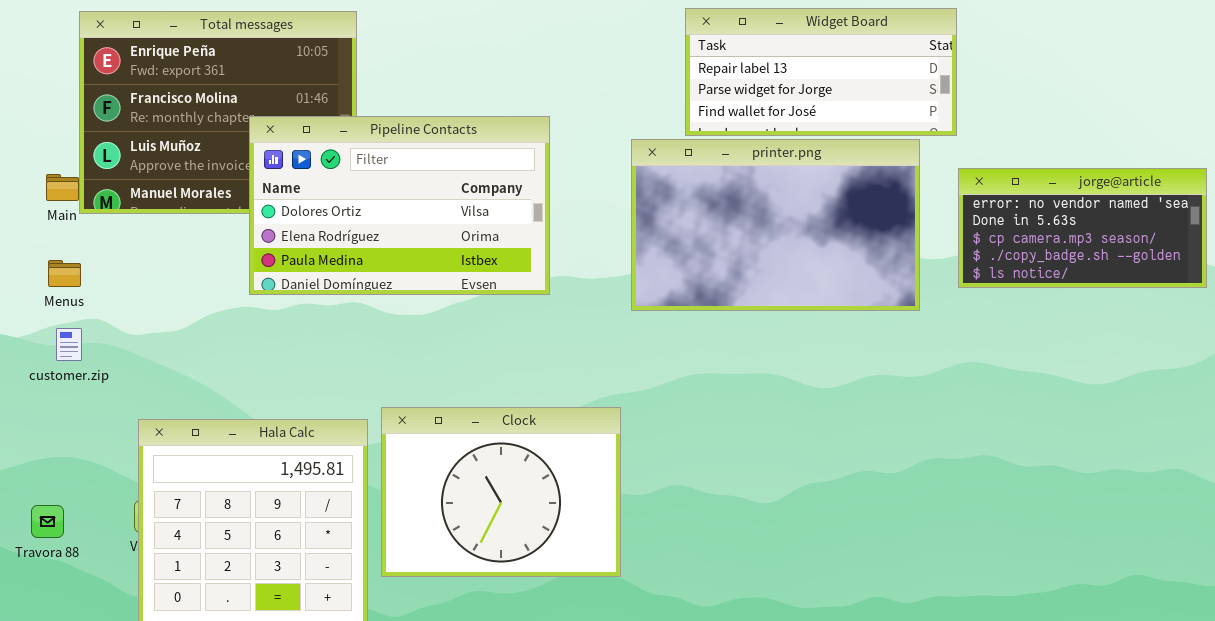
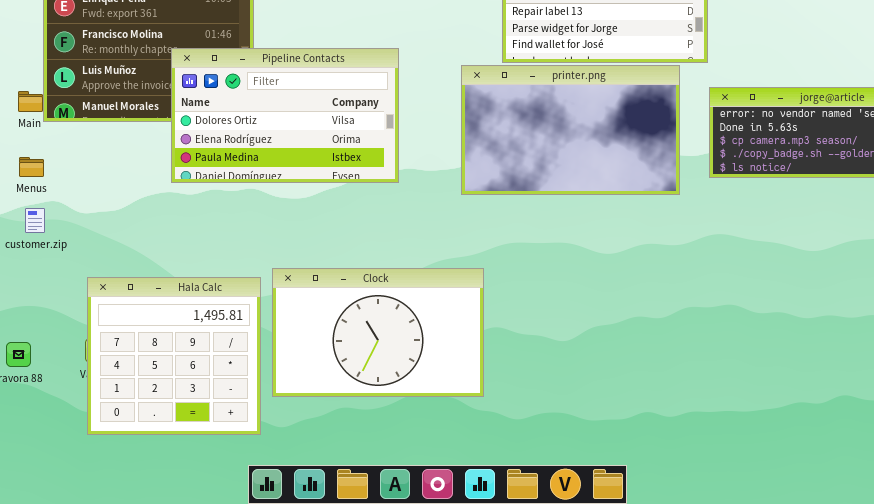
Clock: [381,407,621,577] -> [272,268,484,397], resized

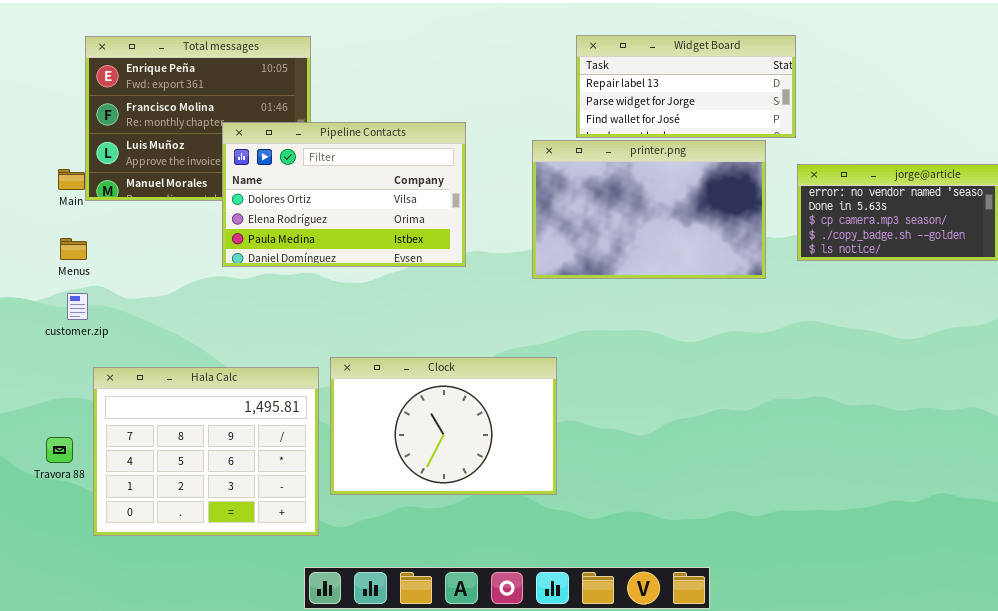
Hala Calc: [87,277,261,435] -> [93,367,319,536], resized

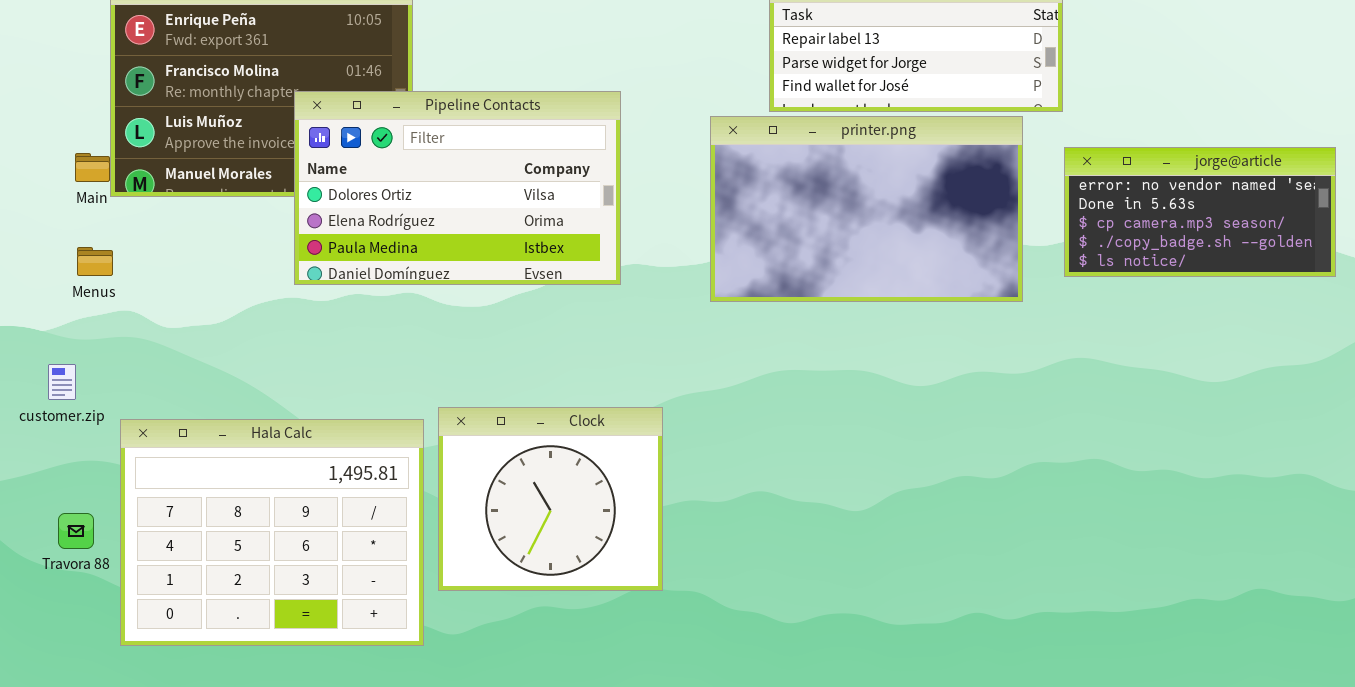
customer.zip: [67,293,88,320] -> [48,364,76,400], moved
Clock: [330,357,557,495] -> [438,407,663,591], resized

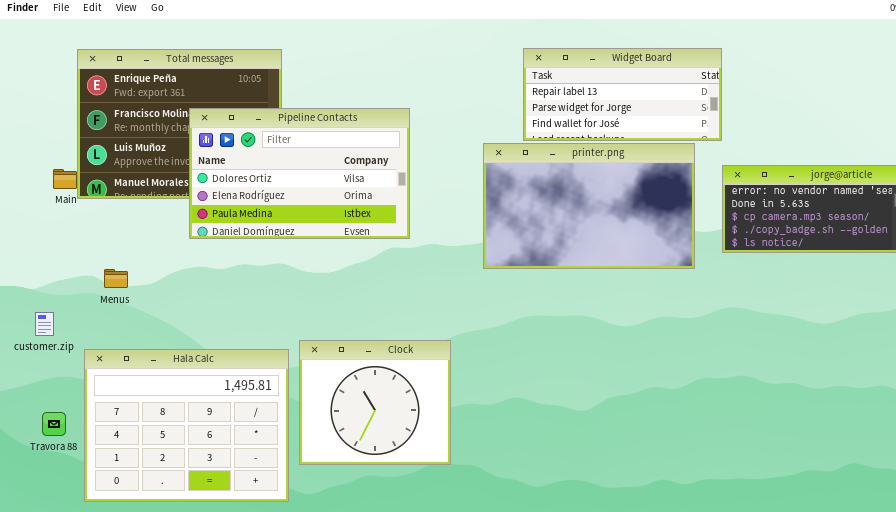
Pipeline Contacts: [294,91,621,285] -> [189,108,410,239], moved
Menus: [77,247,113,276] -> [104,269,128,288], moved

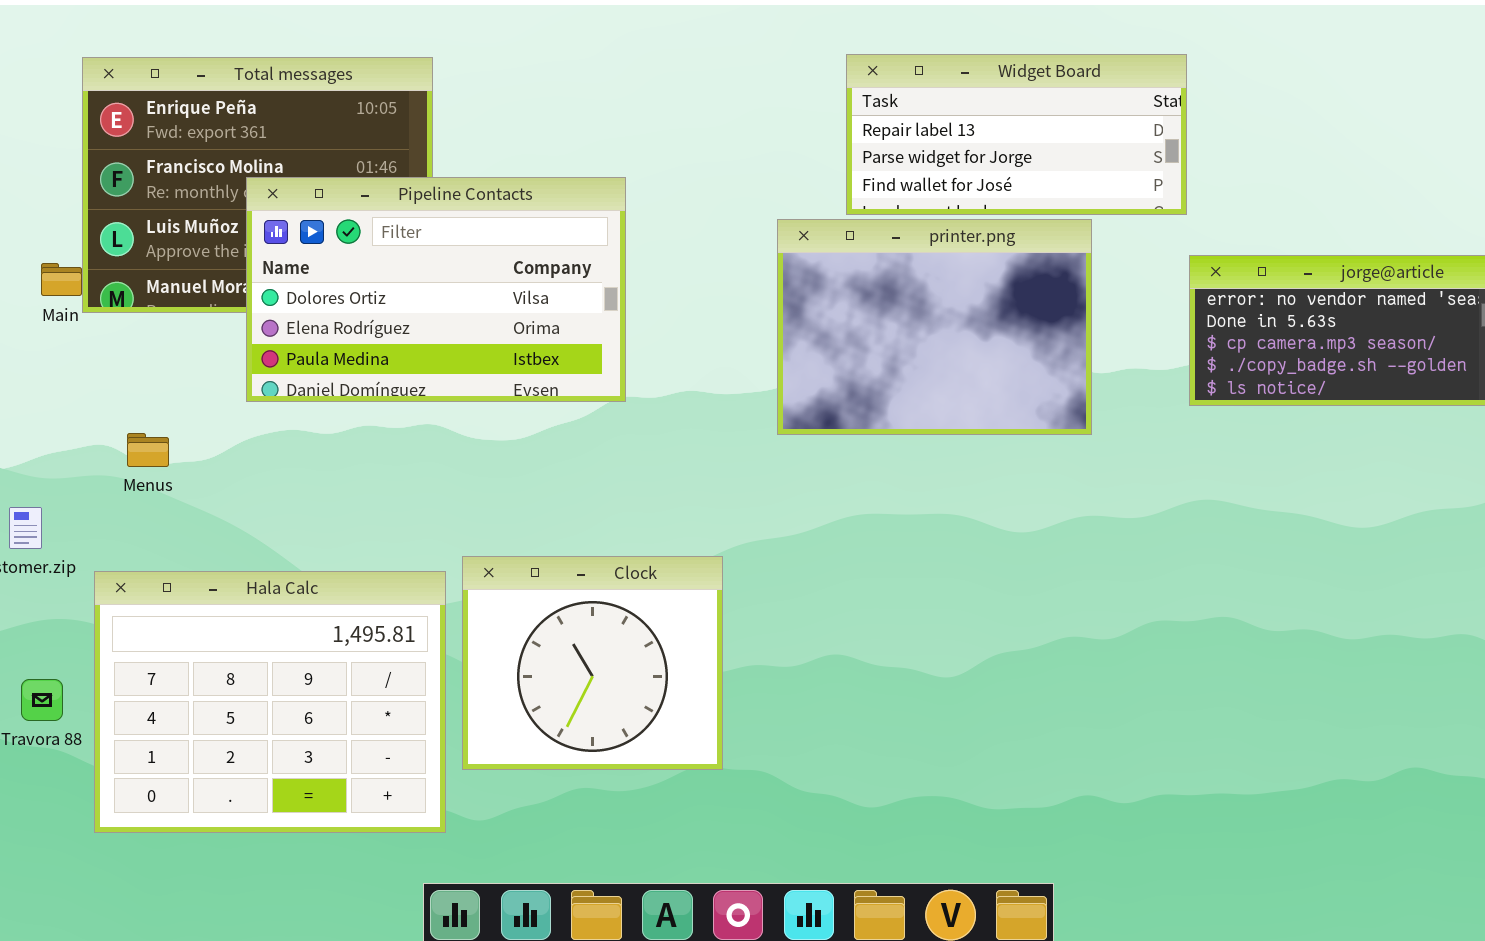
Pipeline Contacts: [189,108,410,239] -> [246,177,626,402], moved
printer.png: [483,143,695,269] -> [777,219,1092,435], resized

